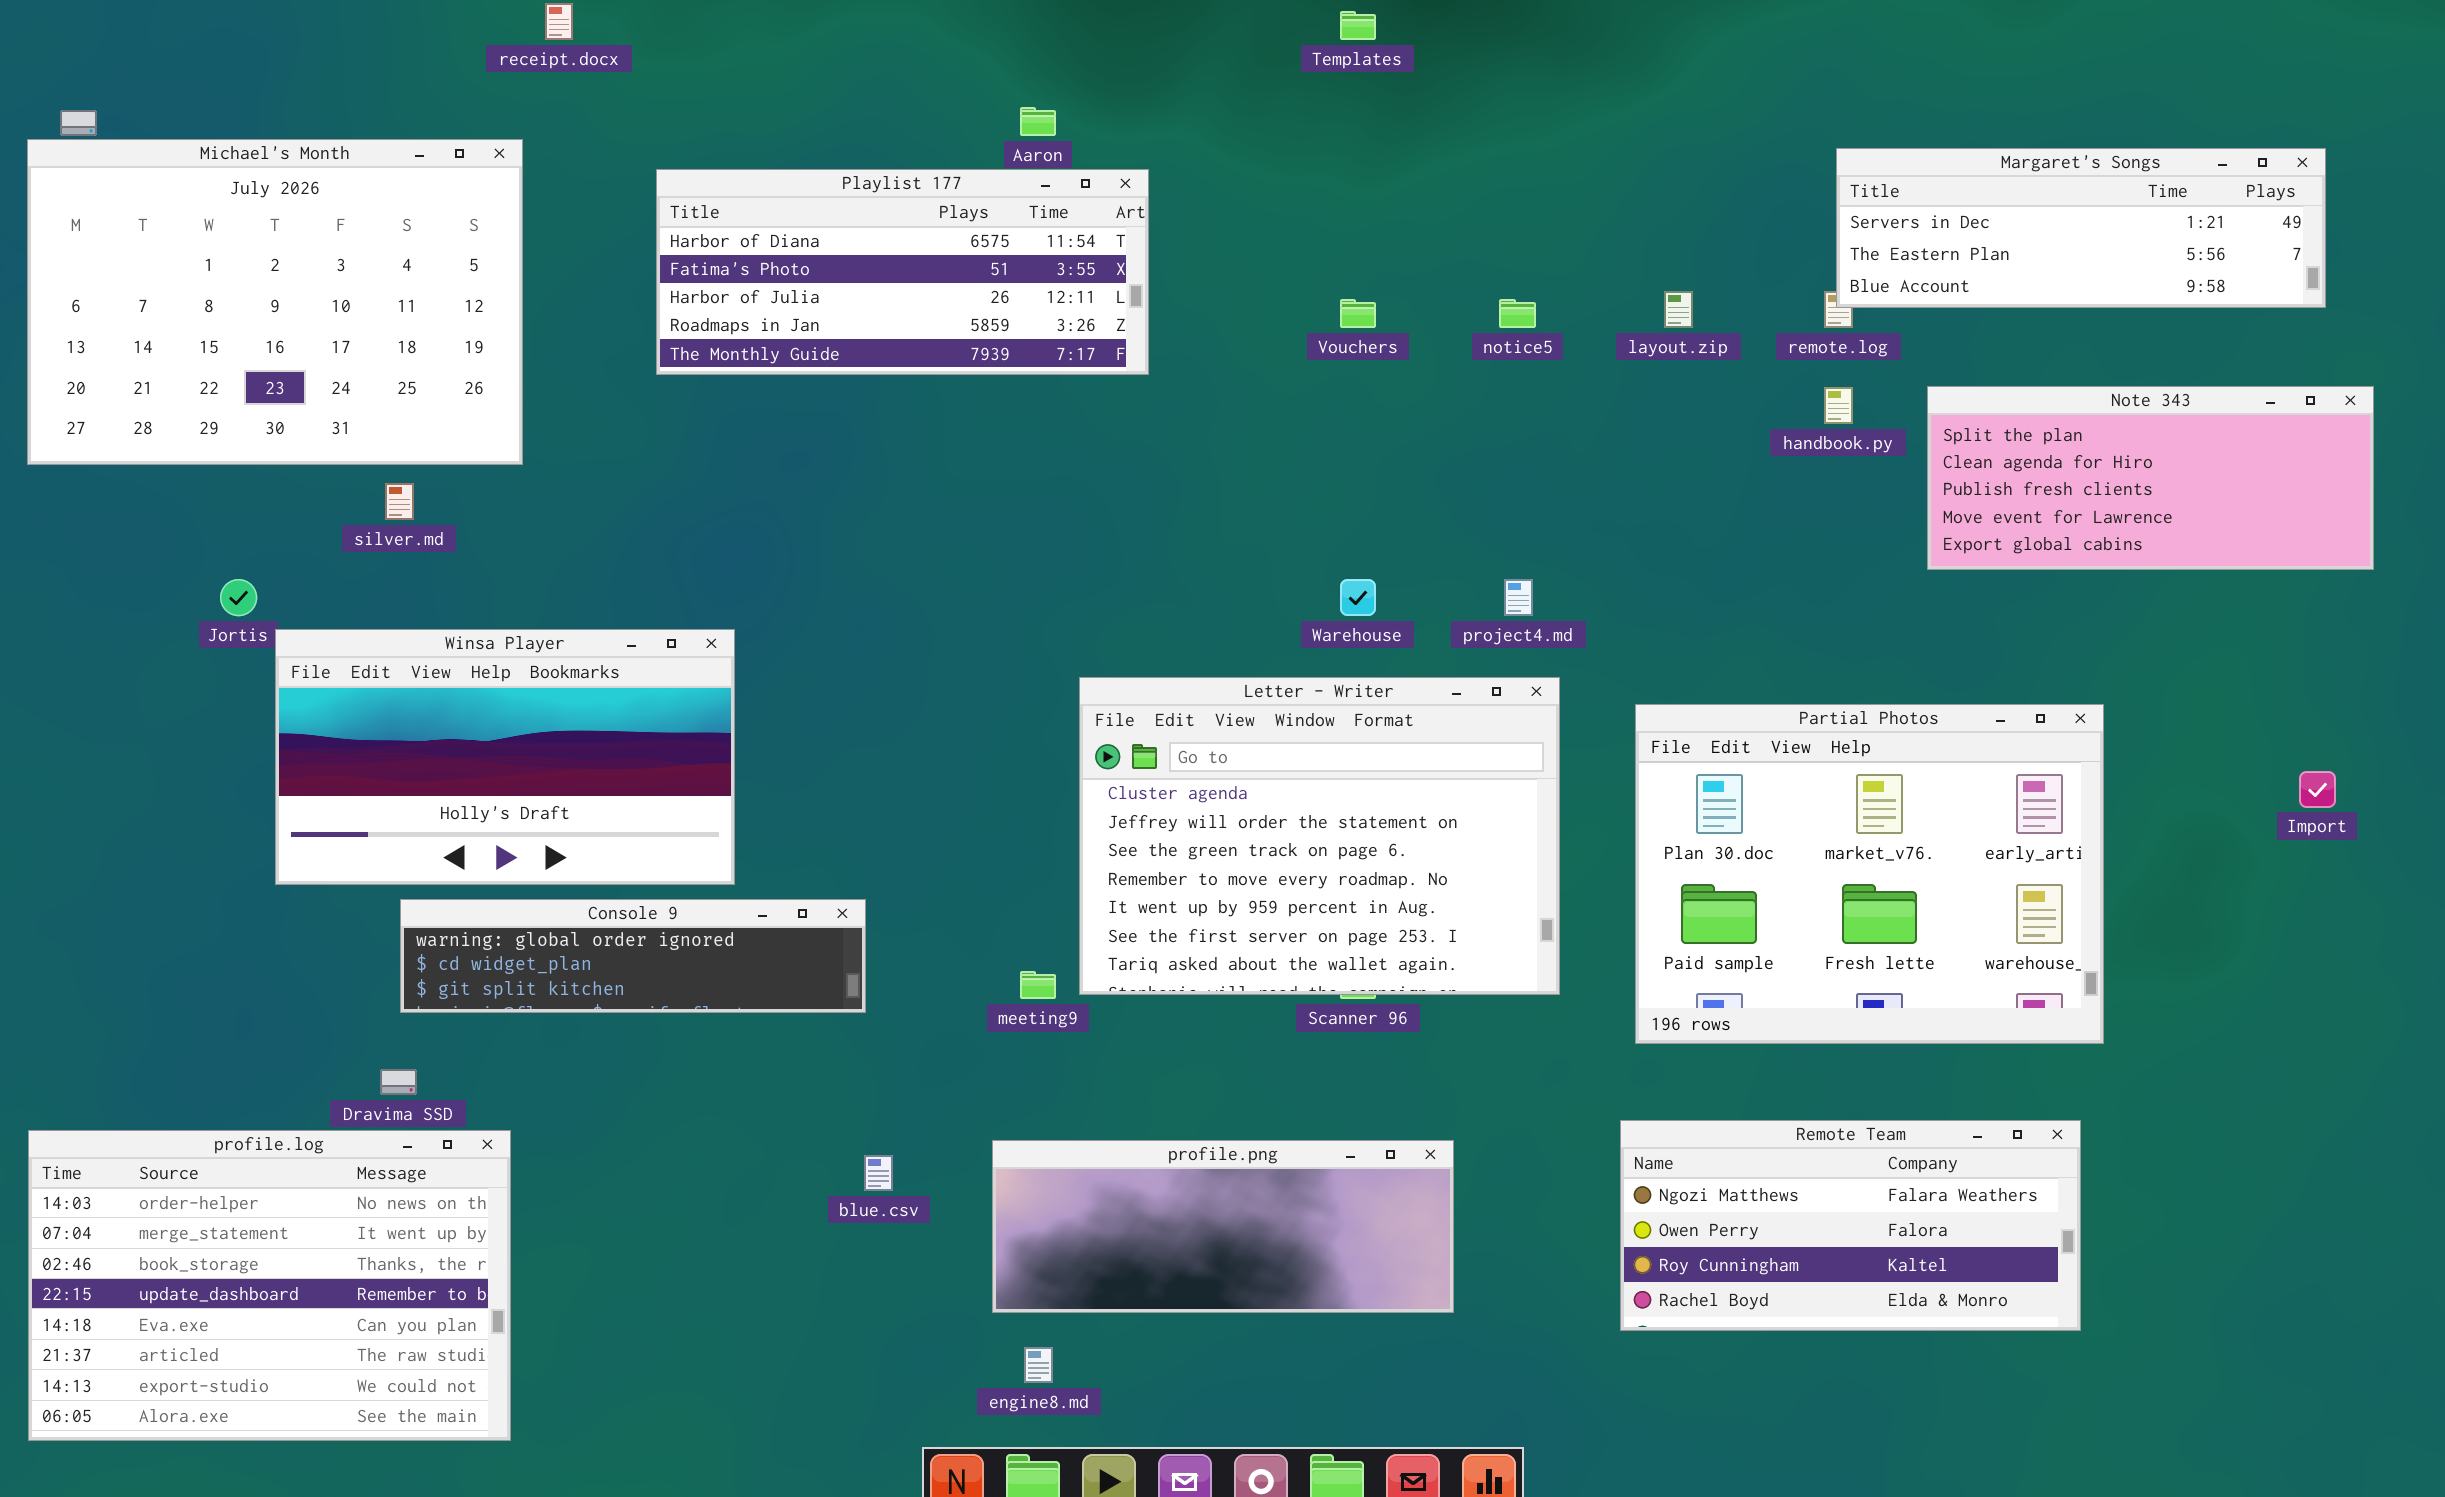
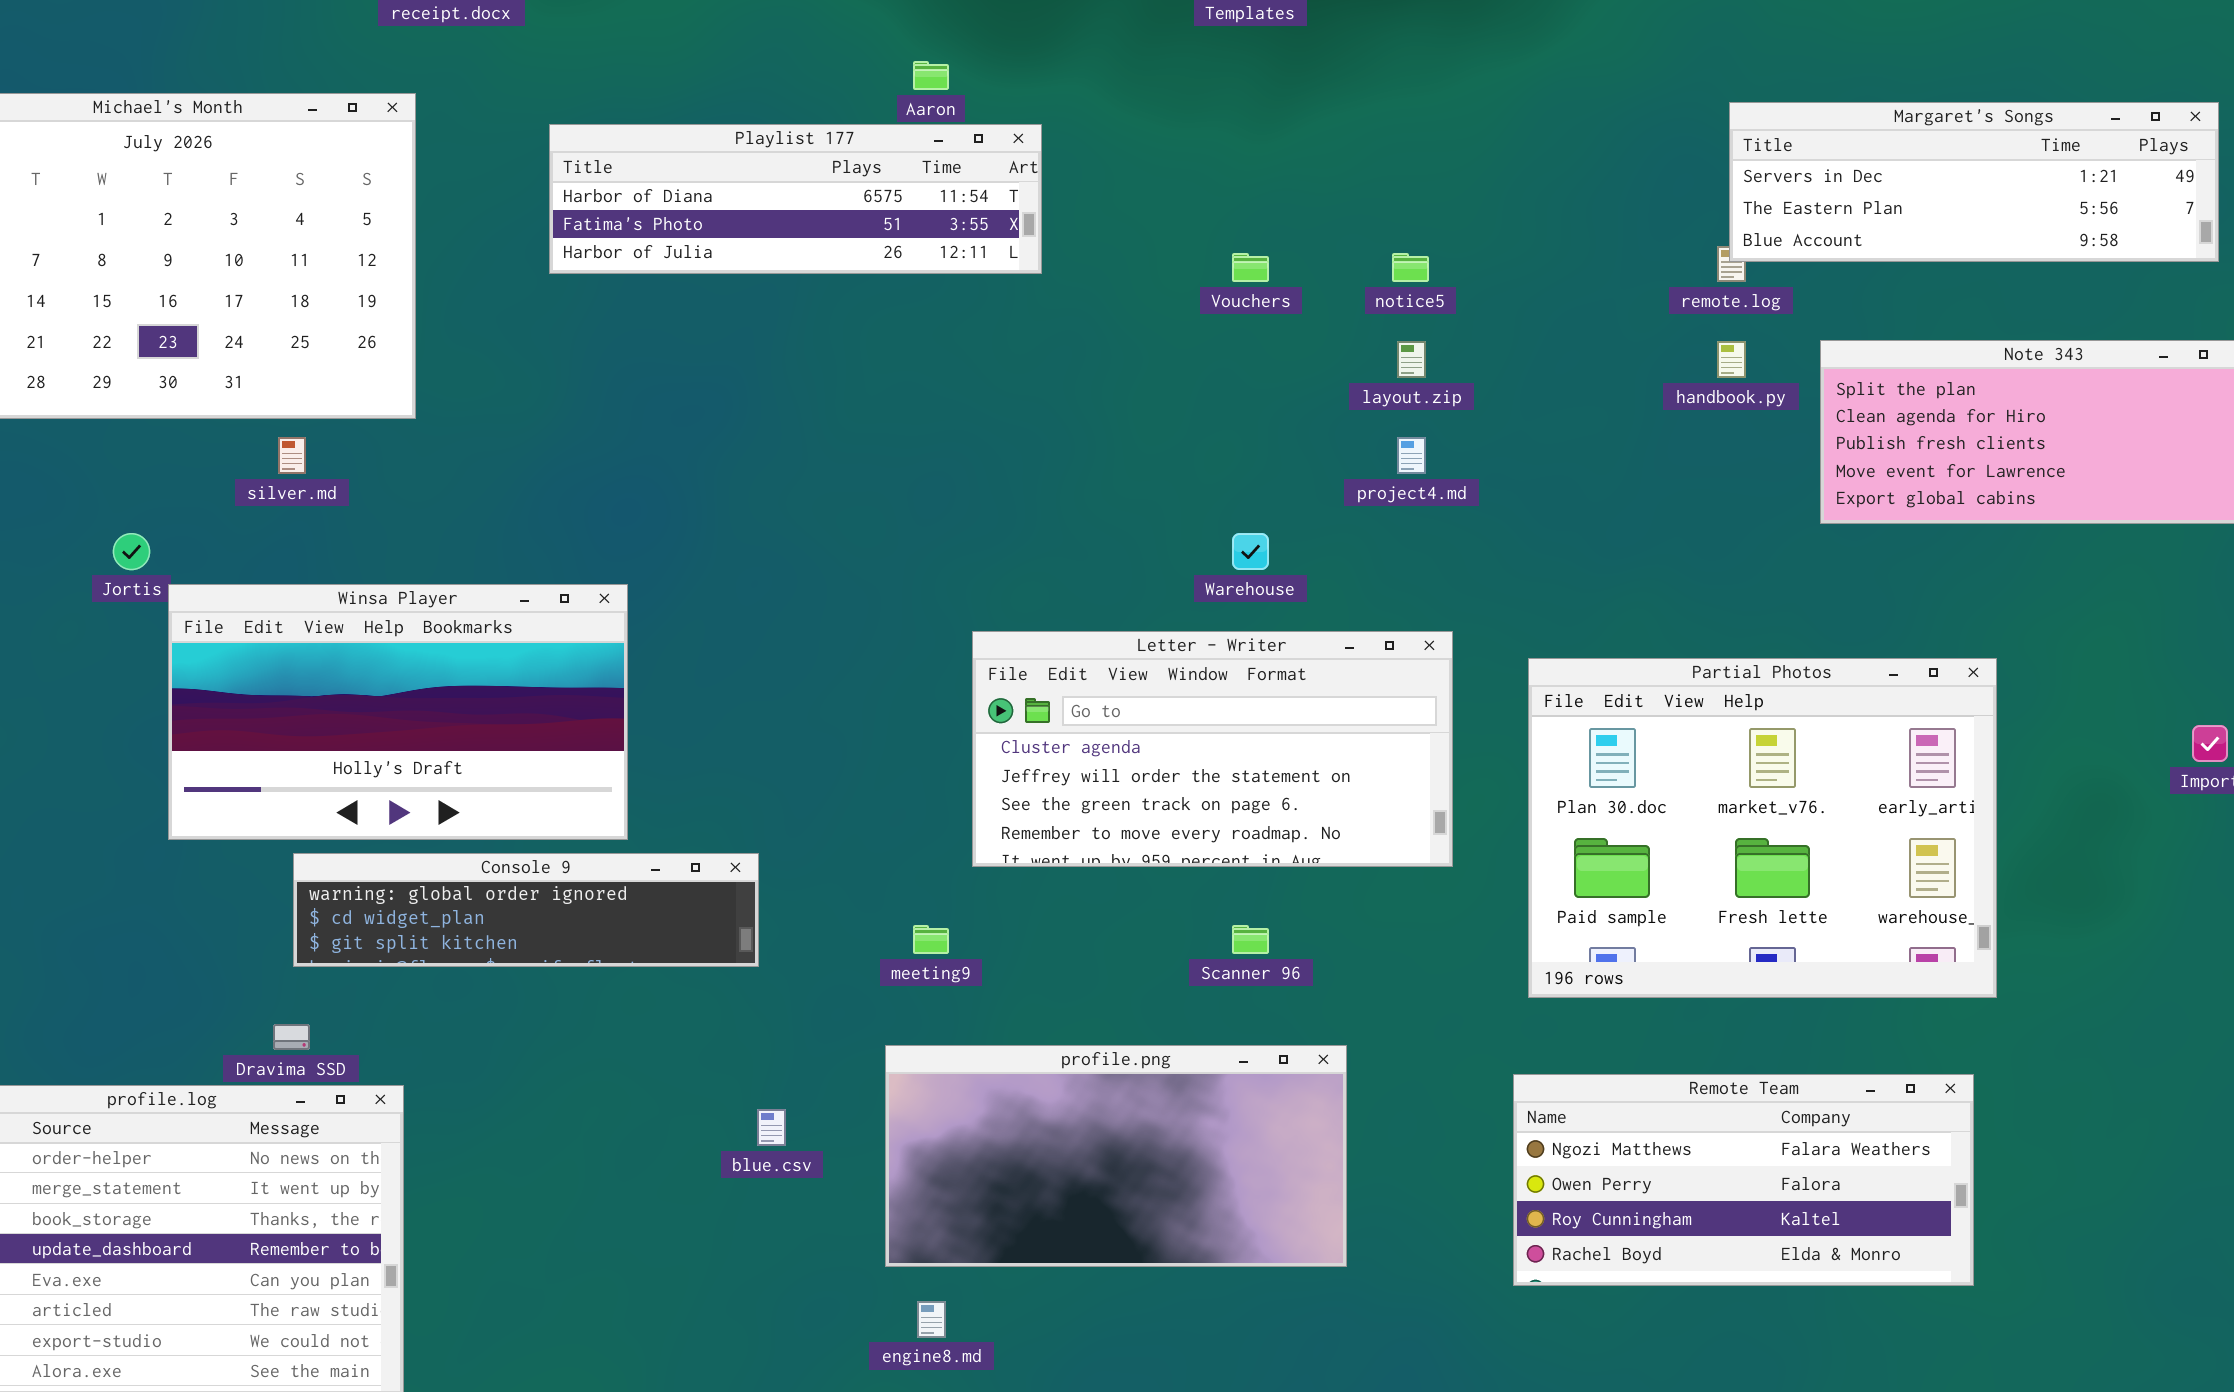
Playlist 177: [656,169,1149,375] -> [549,124,1042,274], resized
layout.zip: [1664,291,1693,328] -> [1397,341,1426,378], moved
project4.md: [1504,579,1533,616] -> [1397,437,1426,474], moved
Letter - Writer: [1079,677,1560,995] -> [972,631,1453,867], resized
profile.png: [992,1140,1454,1313] -> [885,1045,1347,1267], resized

